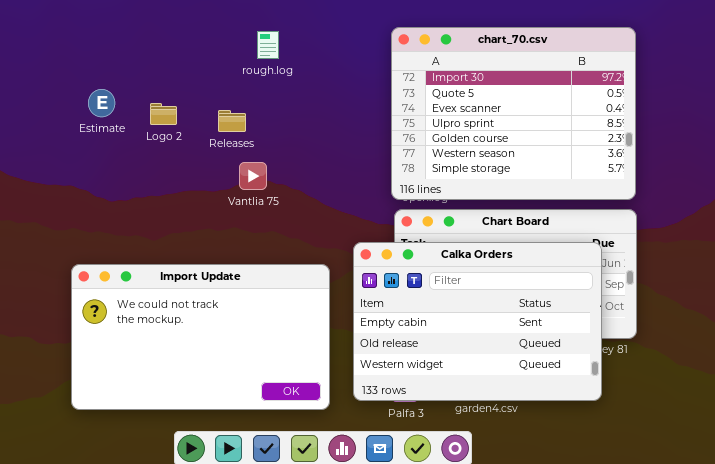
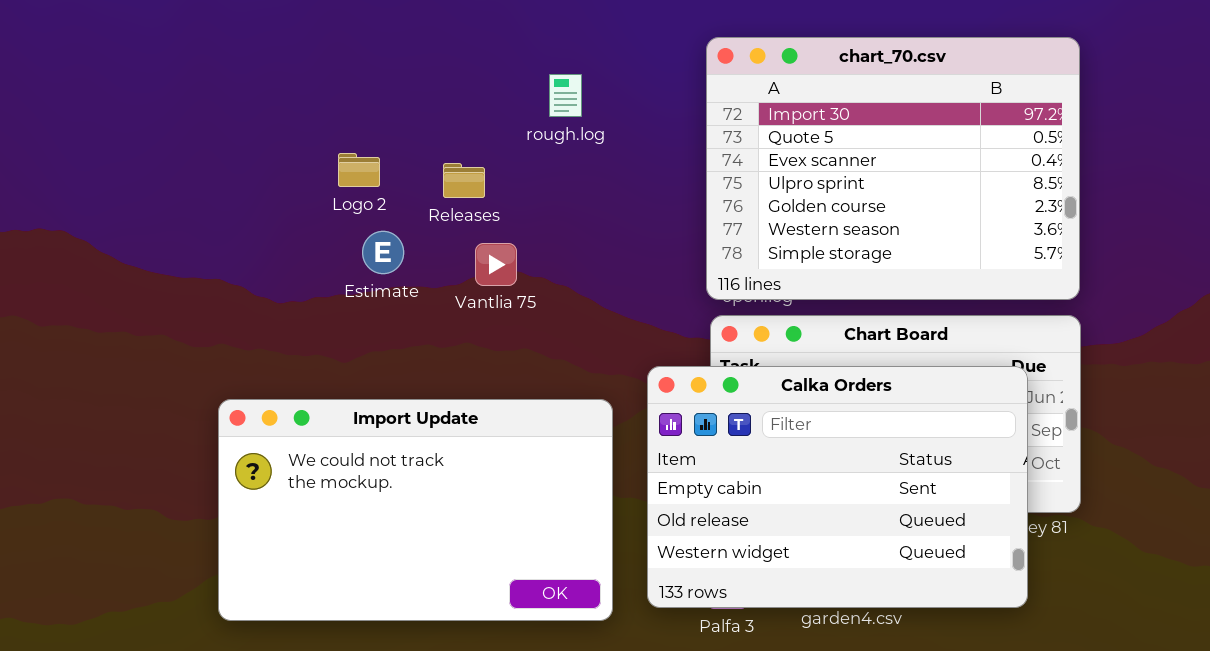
rough.log: [257,31,279,59] -> [549,74,582,117], moved
Estimate: [88,89,115,117] -> [362,231,404,274], moved

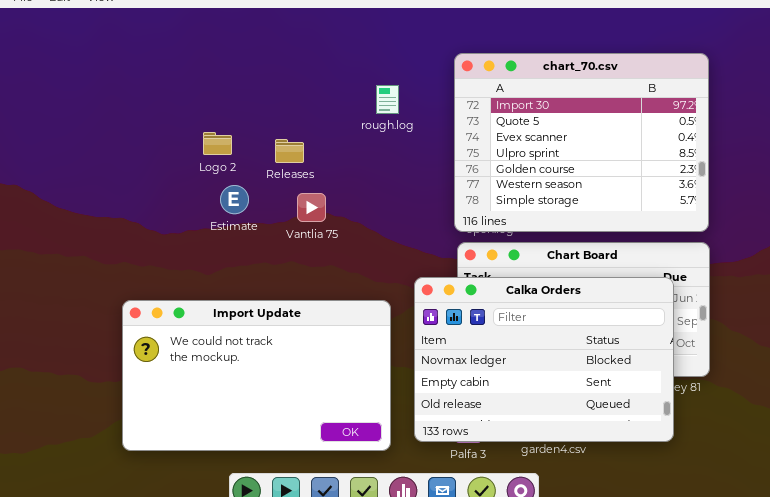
rough.log: [549,74,582,117] -> [376,85,399,114], moved
Calka Orders: [647,366,1028,608] -> [414,277,674,442], scrolled up 1 row

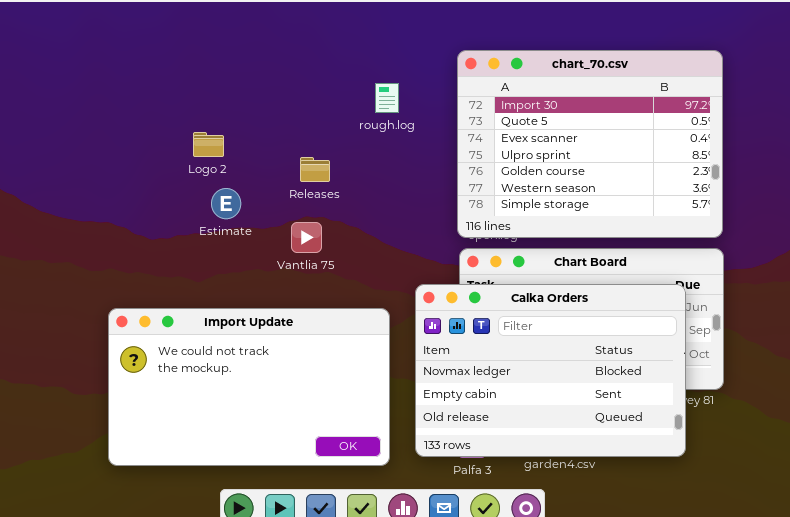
Releases: [275,139,304,163] -> [300,157,330,182], moved
Vantlia 75: [297,193,326,222] -> [291,222,322,253], moved

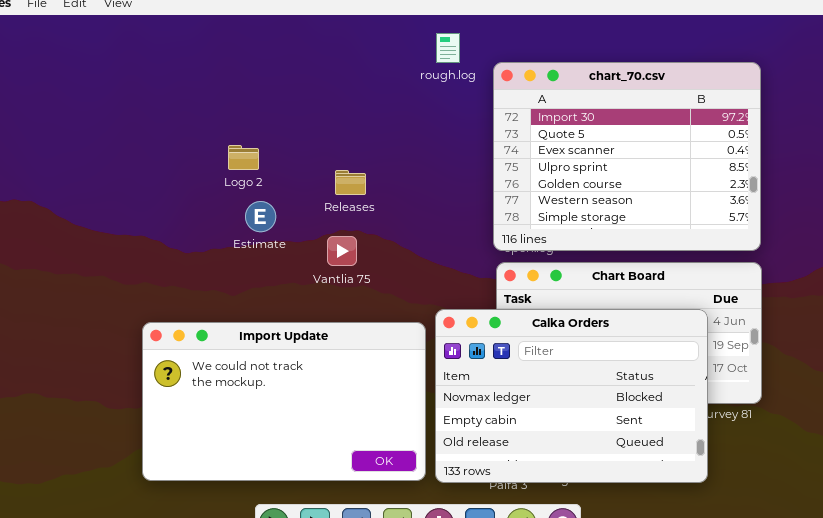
rough.log: [375,83,399,113] -> [436,33,460,63], moved
Calka Orders: [415,284,686,457] -> [435,309,708,483], moved

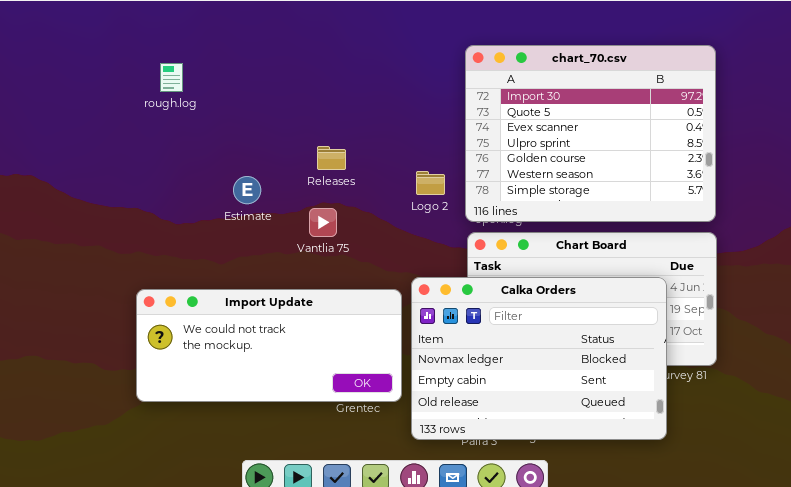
rough.log: [436,33,460,63] -> [160,63,183,92], moved
Logo 2: [228,145,259,170] -> [416,171,445,195], moved
Import Update: [142,322,426,481] -> [136,289,402,402], resized

